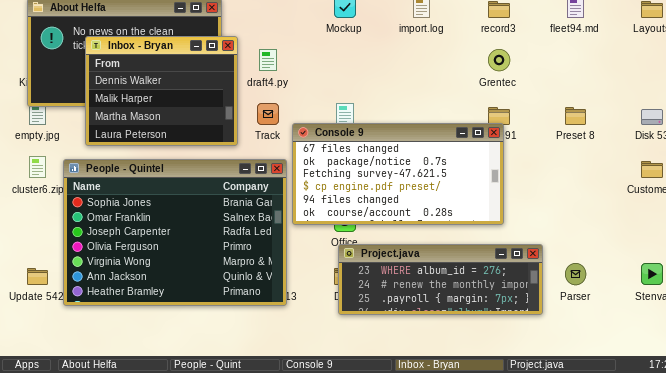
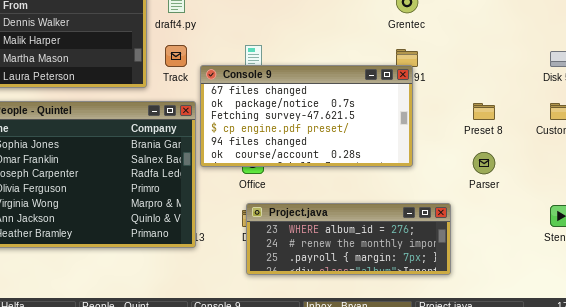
Preset 8: [565,107,586,125] -> [473,103,495,120], moved
Project.java: [338,244,543,315] -> [246,203,451,275], moved
Parser: [565,263,586,285] -> [473,152,495,174], moved

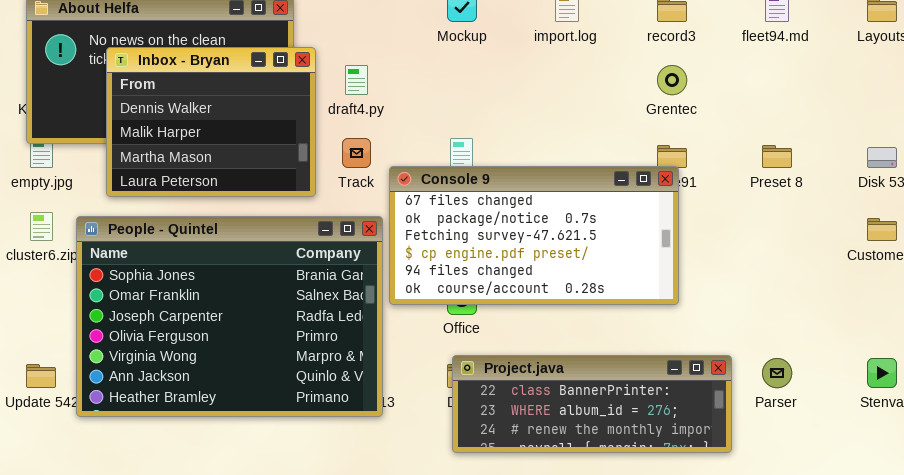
Preset 8: [473,103,495,120] -> [762,145,792,168], moved
Parser: [473,152,495,174] -> [762,358,792,388], moved
Project.java: [246,203,451,275] -> [452,355,732,453], scrolled up 1 row

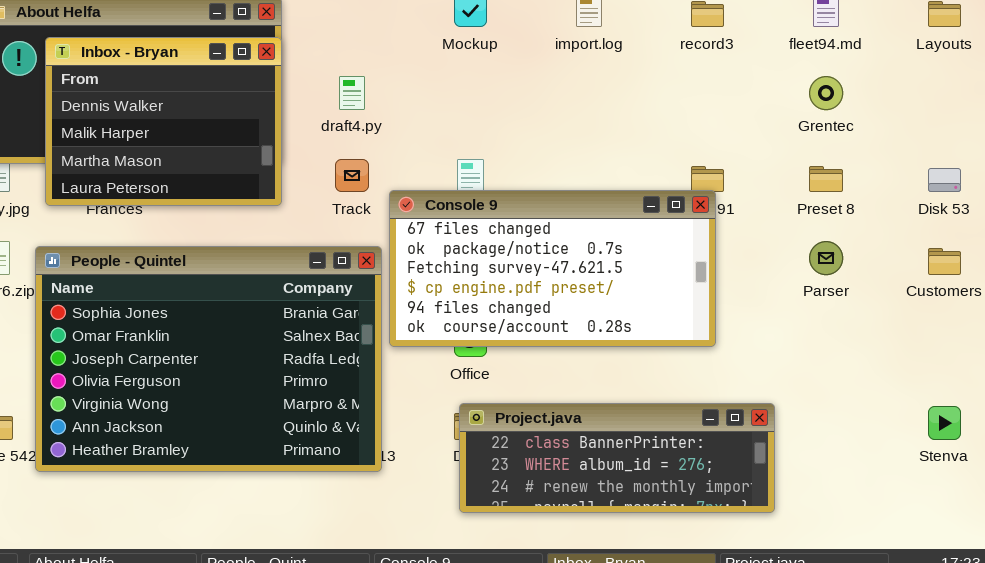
Inbox - Bryan: [106,47,316,197] -> [45,37,282,206], moved
Grentec: [657,65,687,95] -> [809,76,843,110], moved
Parser: [762,358,792,388] -> [809,241,843,275], moved

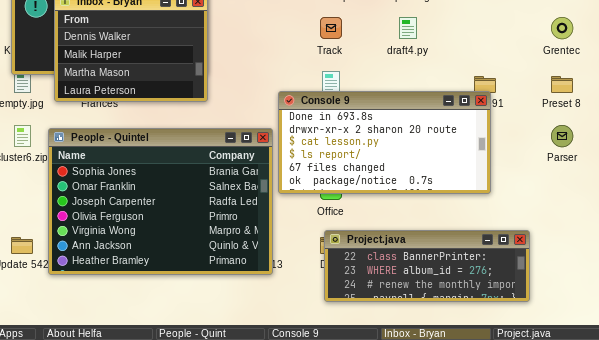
draft4.py: [339,76,365,110] -> [399,17,417,39], moved
Track: [335,159,369,192] -> [320,17,342,39], moved
Console 9: [389,190,716,347] -> [278,91,491,194], scrolled up 4 rows

